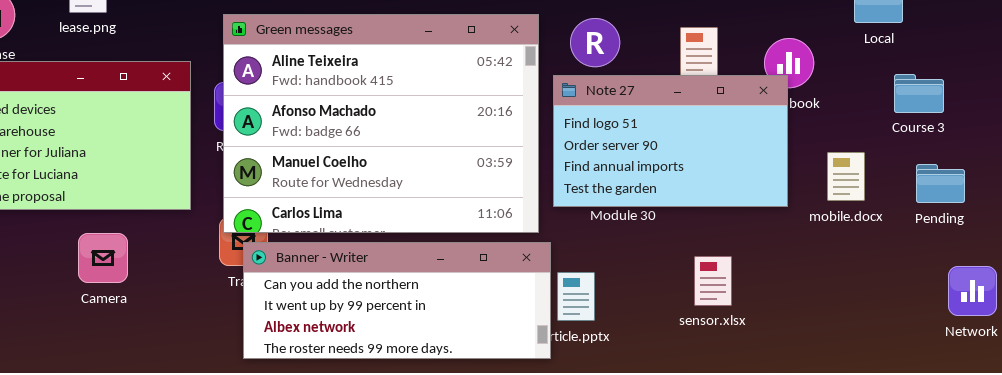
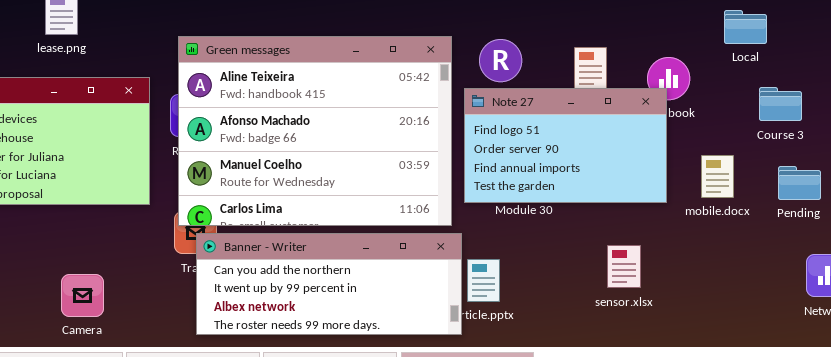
Camera: [78,233,128,283] -> [61,274,104,317], moved
sensor.xlsx: [694,256,732,306] -> [607,245,641,288], moved

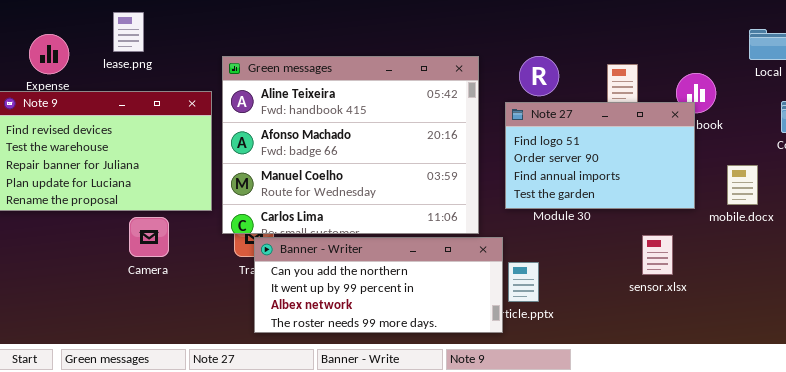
Green messages: [178,36,452,226] -> [222,56,479,234], moved
sensor.xlsx: [607,245,641,288] -> [642,235,673,275], moved
Camera: [61,274,104,317] -> [129,217,169,257], moved

